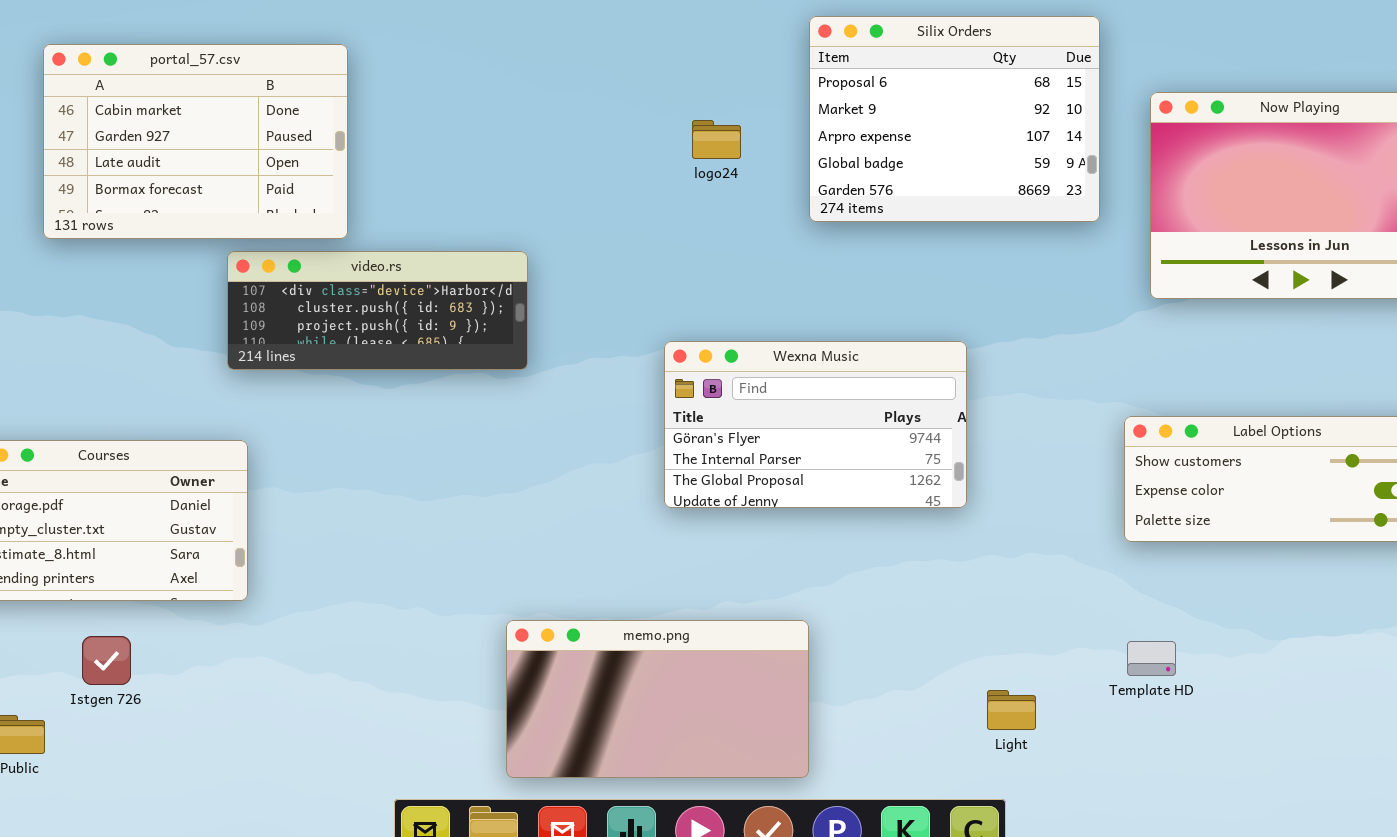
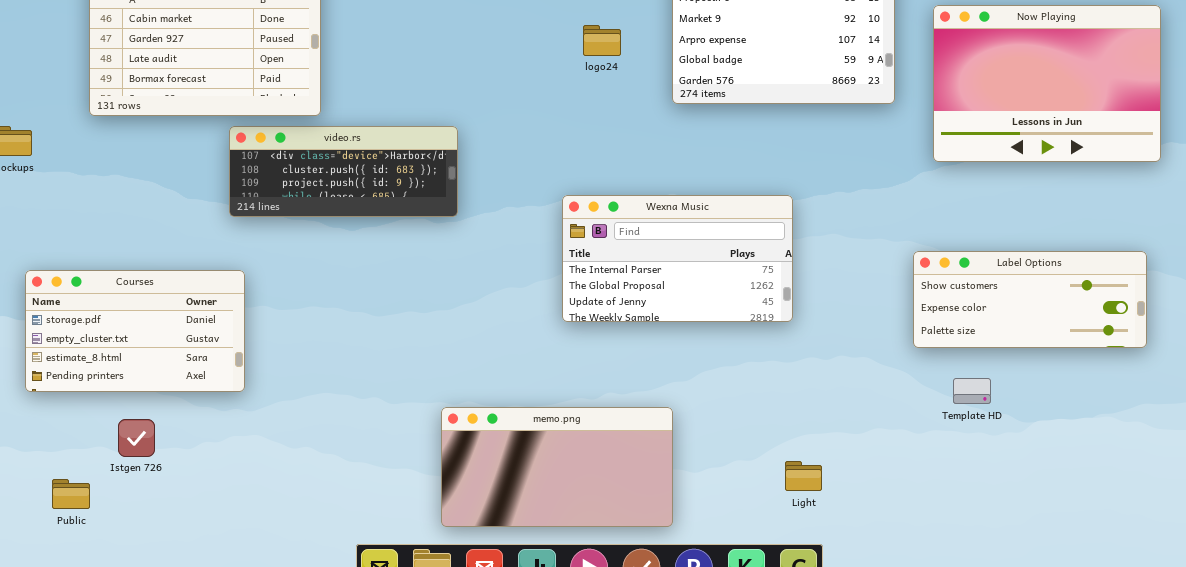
Wexna Music: [664,341,967,508] -> [562,195,793,322], scrolled down 1 row
Template HD: [1127,641,1176,676] -> [953,378,991,404], moved
Light: [987,690,1036,730] -> [785,461,822,491], moved

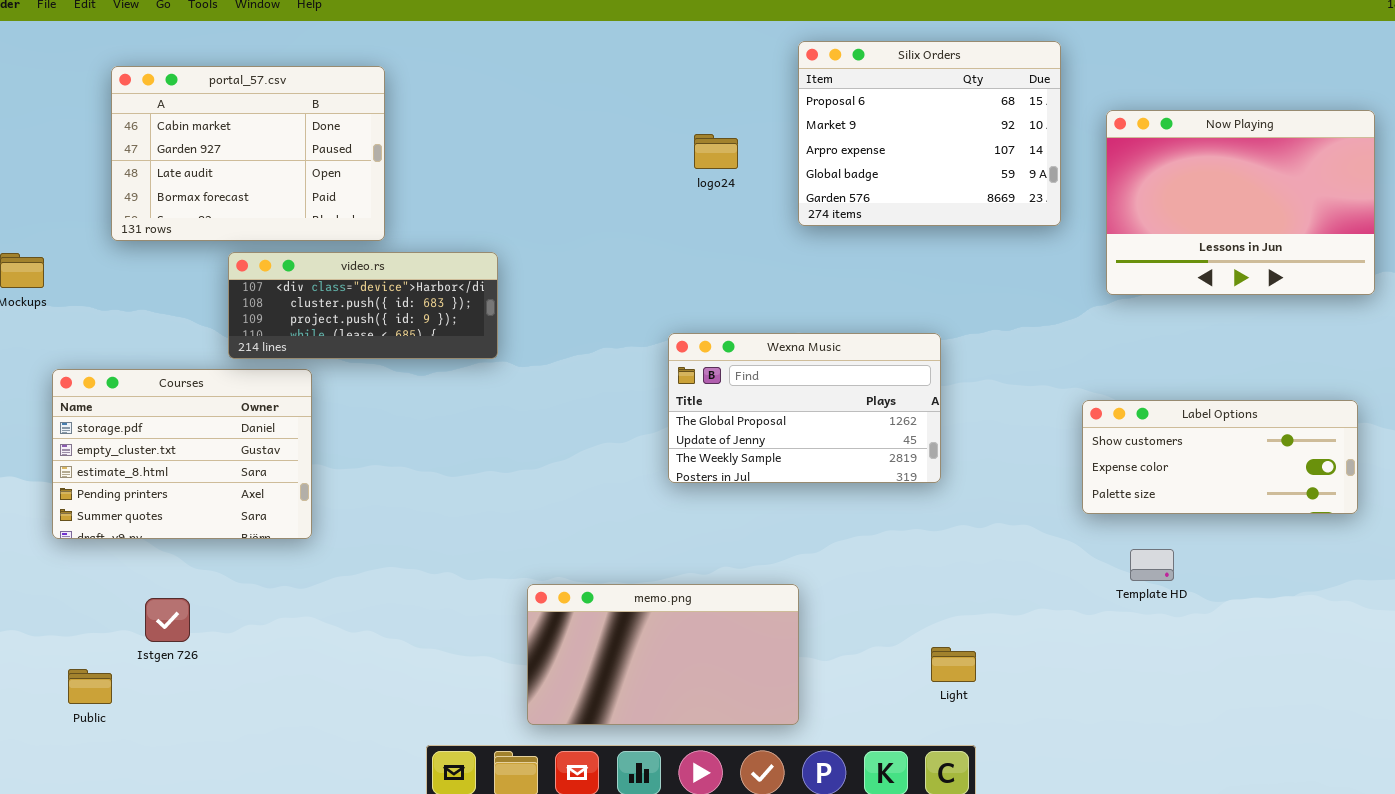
video.rs: [229,126,458,217] -> [228,252,498,359], moved
Wexna Music: [562,195,793,322] -> [668,333,941,483], scrolled down 1 row
Courses: [25,270,245,392] -> [52,369,312,539], moved, resized

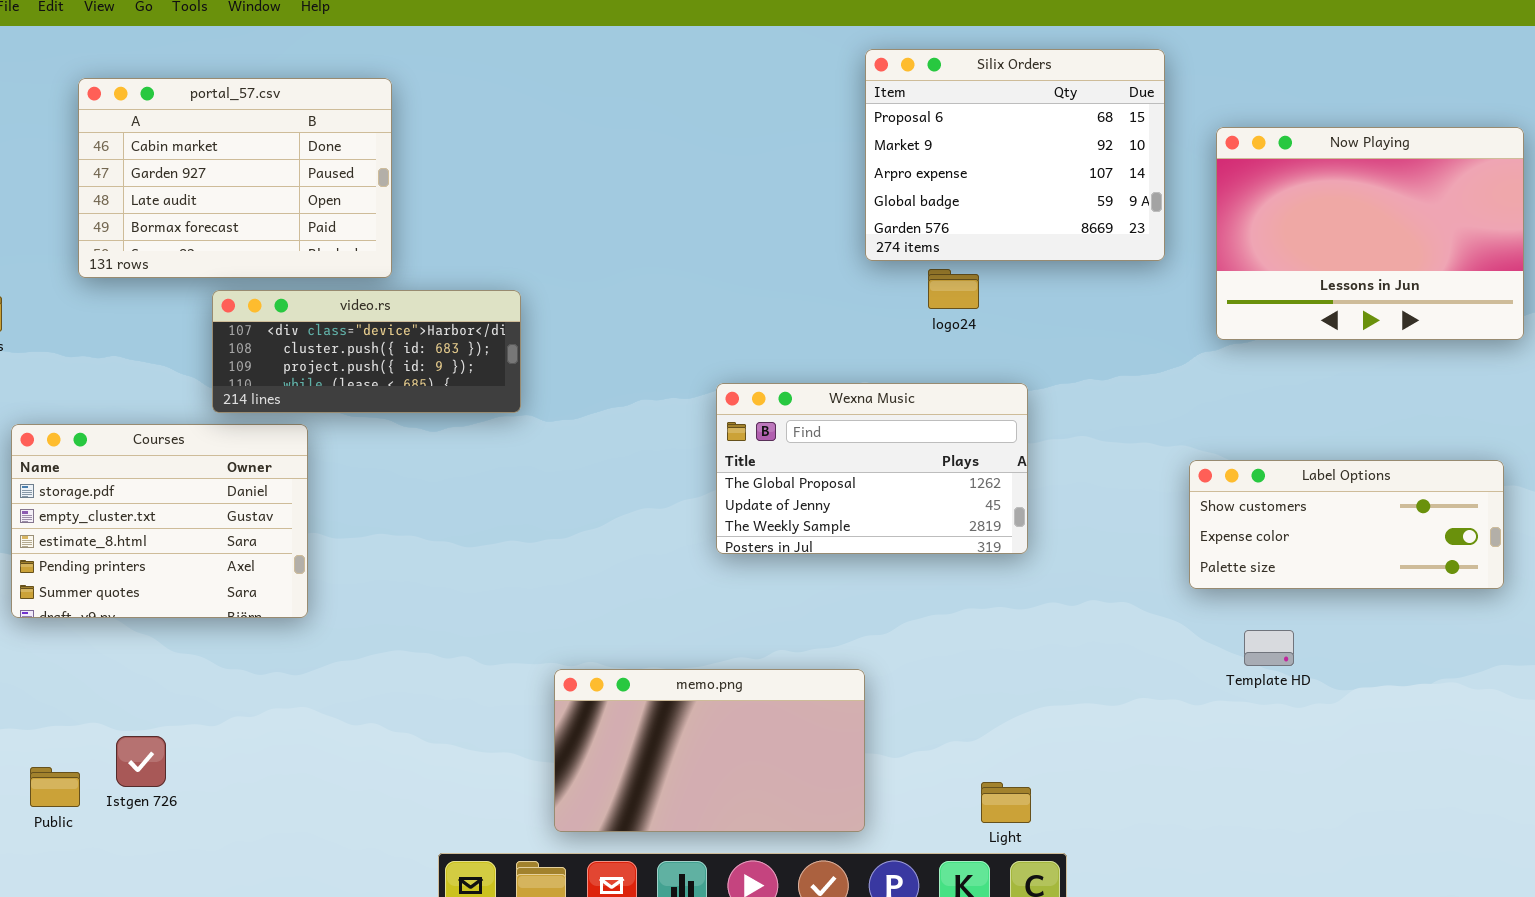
logo24: [694,134,738,169] -> [928,269,979,309], moved
Istgen 726: [145,598,190,642] -> [116,736,166,787], moved
Light: [931,647,976,682] -> [981,782,1031,823], moved

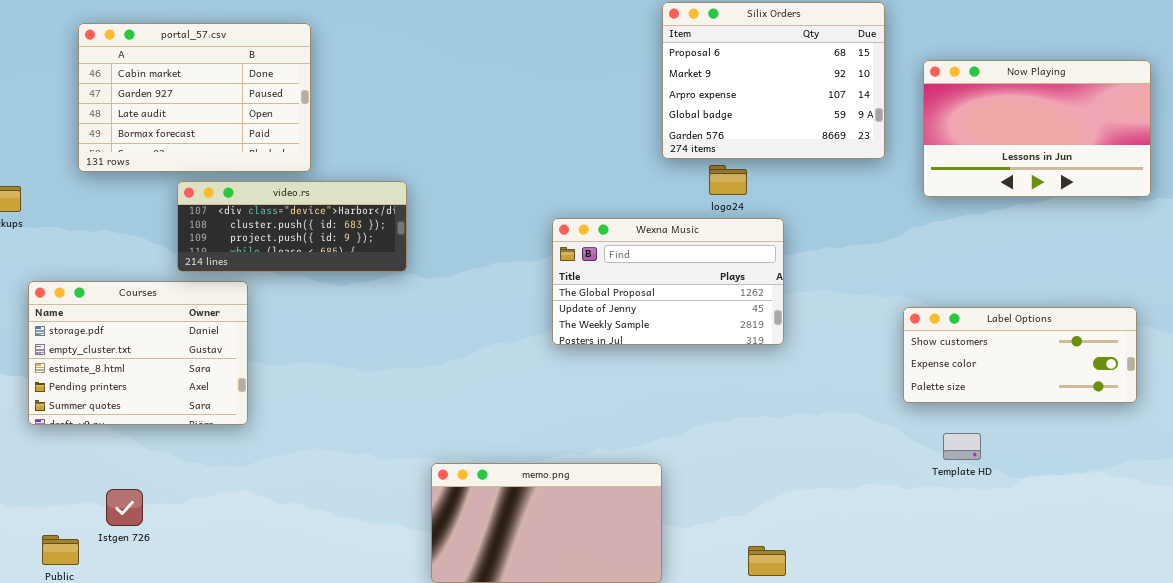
Now Playing: [1216,127,1524,340] -> [923,60,1151,197], resized
Wexna Music: [716,383,1028,554] -> [552,218,784,345], moved
Istgen 726: [116,736,166,787] -> [106,489,143,526], moved

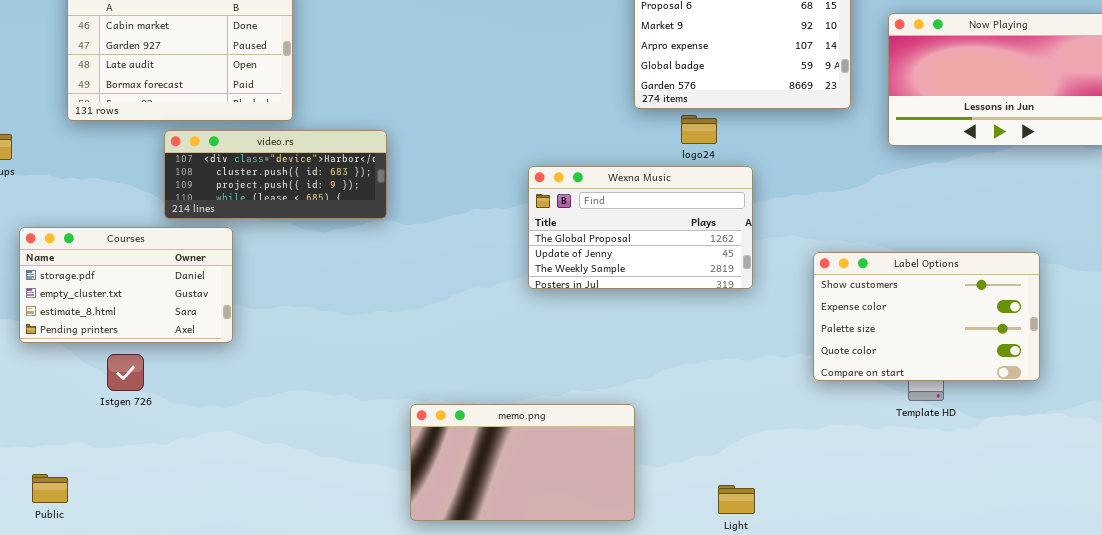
Courses: [28,281,248,425] -> [19,227,233,343], resized
Label Options: [903,307,1137,403] -> [813,252,1040,381], moved, resized
Istgen 726: [106,489,143,526] -> [107,354,144,391], moved

